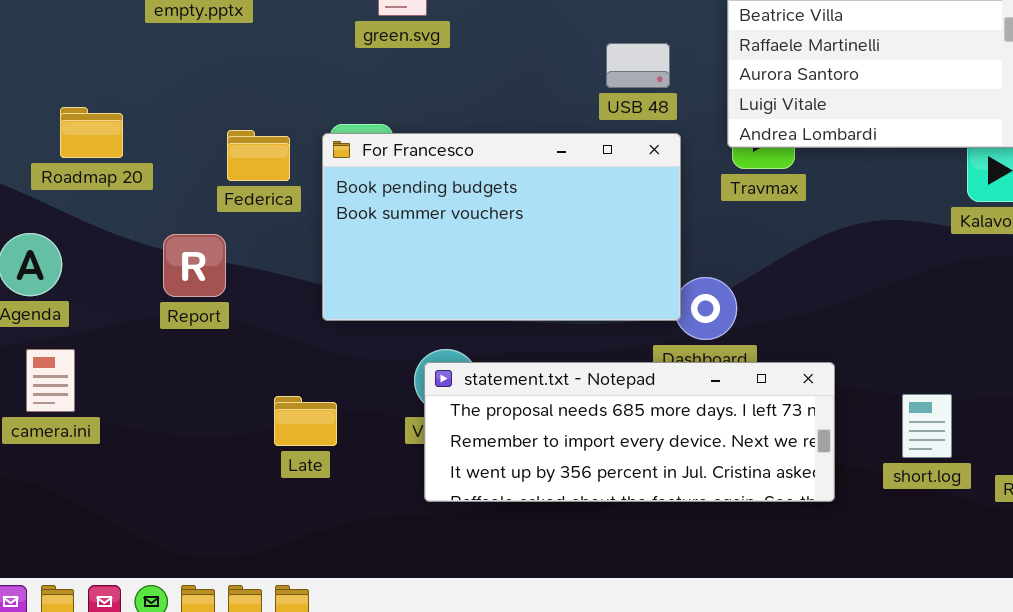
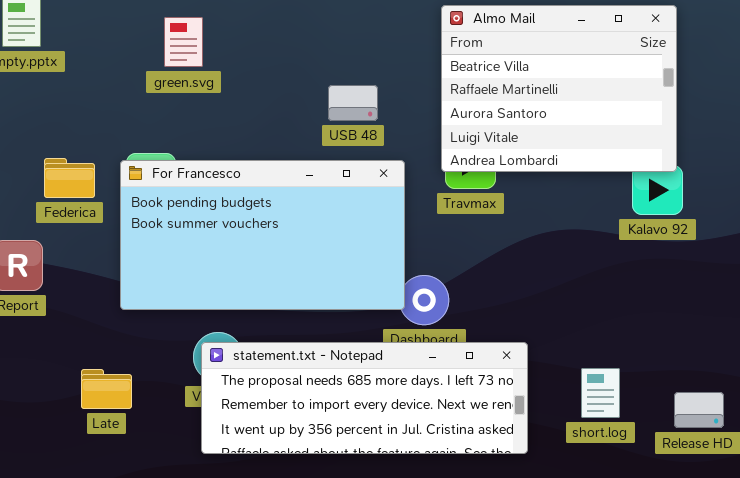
USB 48: [606,43,670,88] -> [328,85,378,121], moved

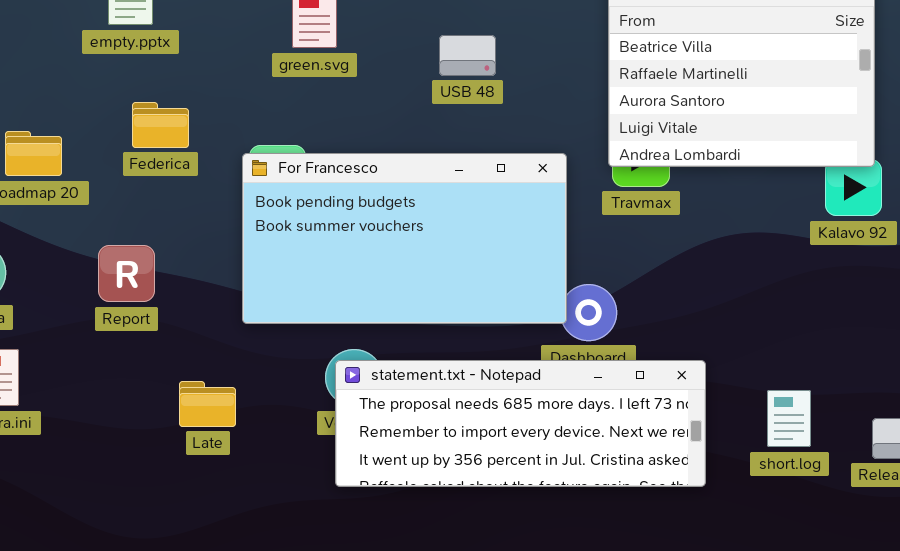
USB 48: [328,85,378,121] -> [439,35,496,76], moved
Federica: [44,158,95,198] -> [132,102,189,148], moved
Late: [81,369,132,409] -> [179,381,236,427], moved

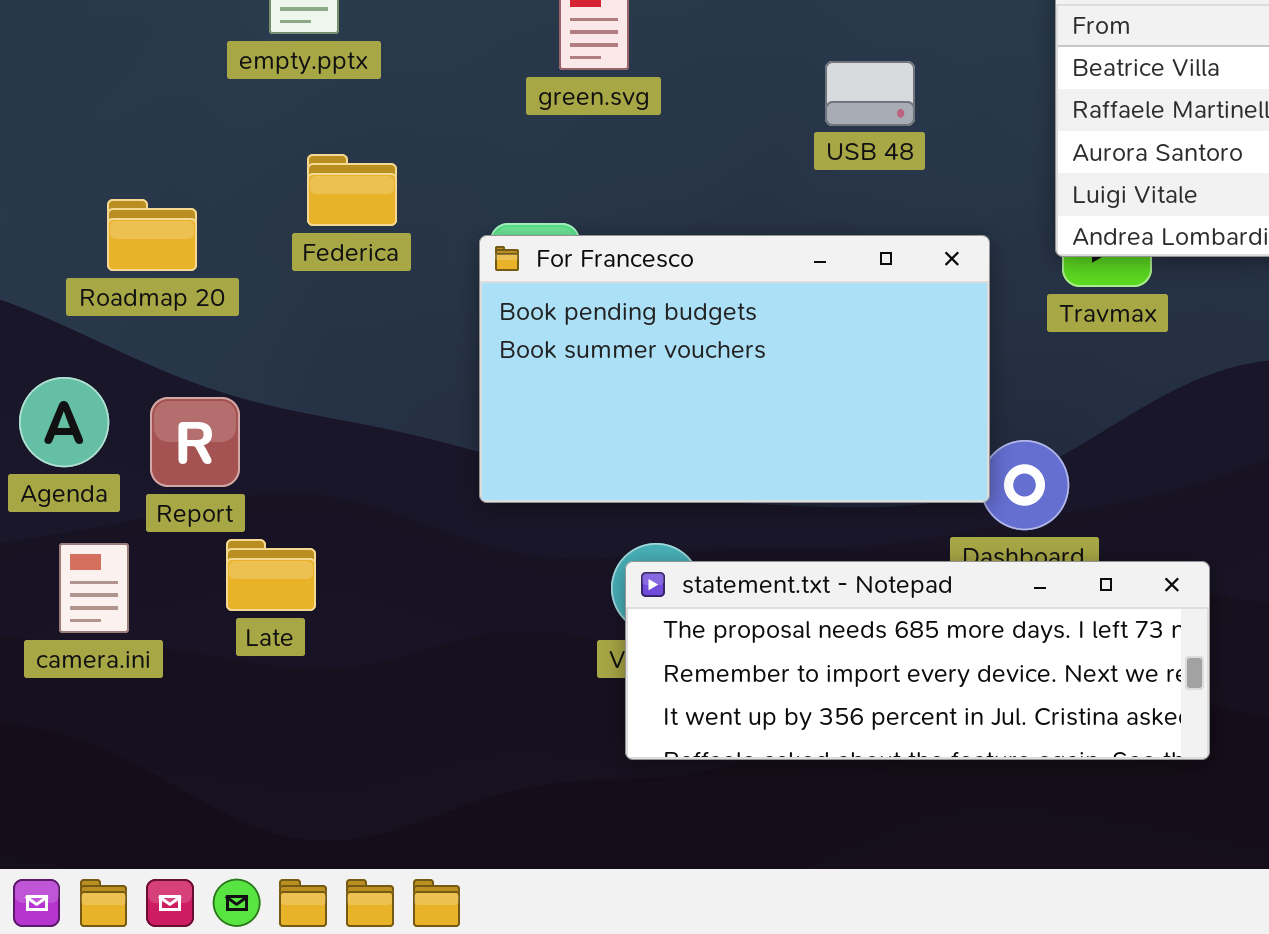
USB 48: [439,35,496,76] -> [825,61,915,126], moved
Report: [98,245,155,302] -> [150,397,240,487], moved
Late: [179,381,236,427] -> [226,539,316,611], moved

